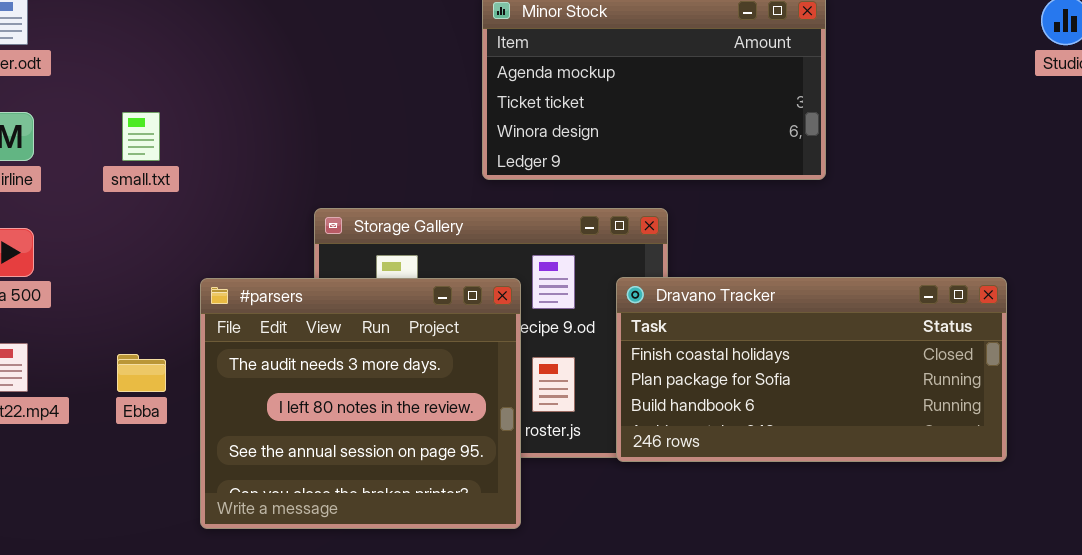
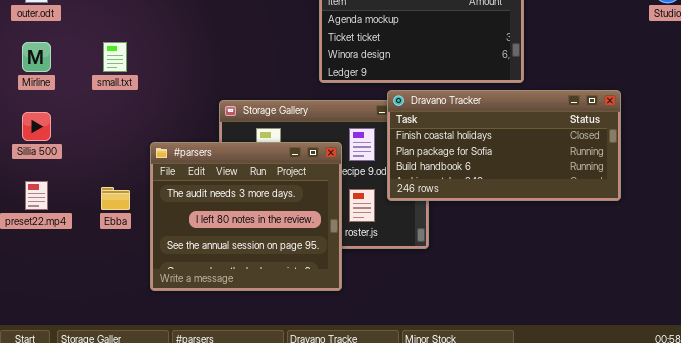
Dravano Tracker: [616,277,1007,462] -> [387,90,621,201], moved

